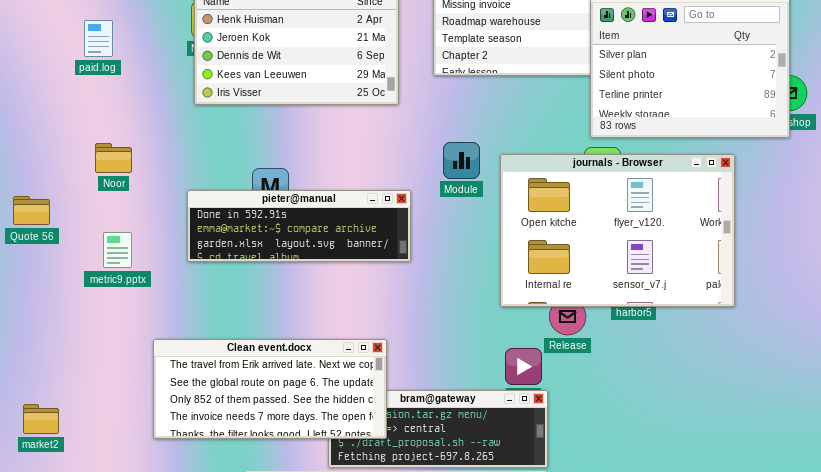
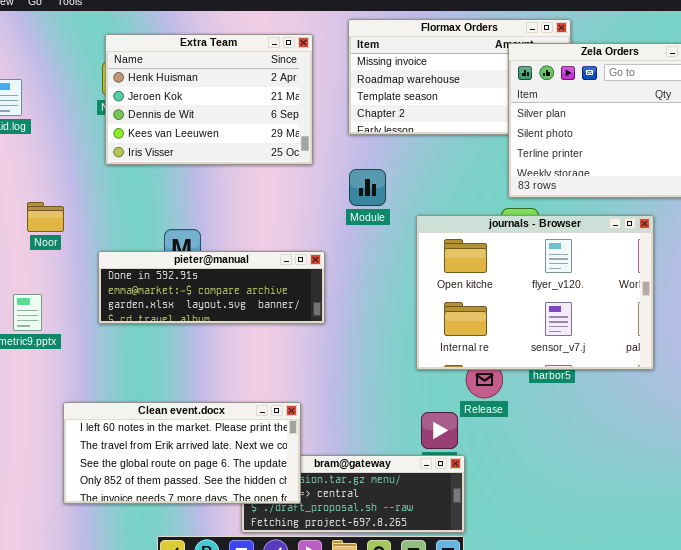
Module: [443,142,480,179] -> [349,169,386,206], moved
Noor: [95,143,132,173] -> [27,202,64,232], moved
Clean event.docx: [153,339,387,439] -> [63,402,301,504], scrolled up 1 row

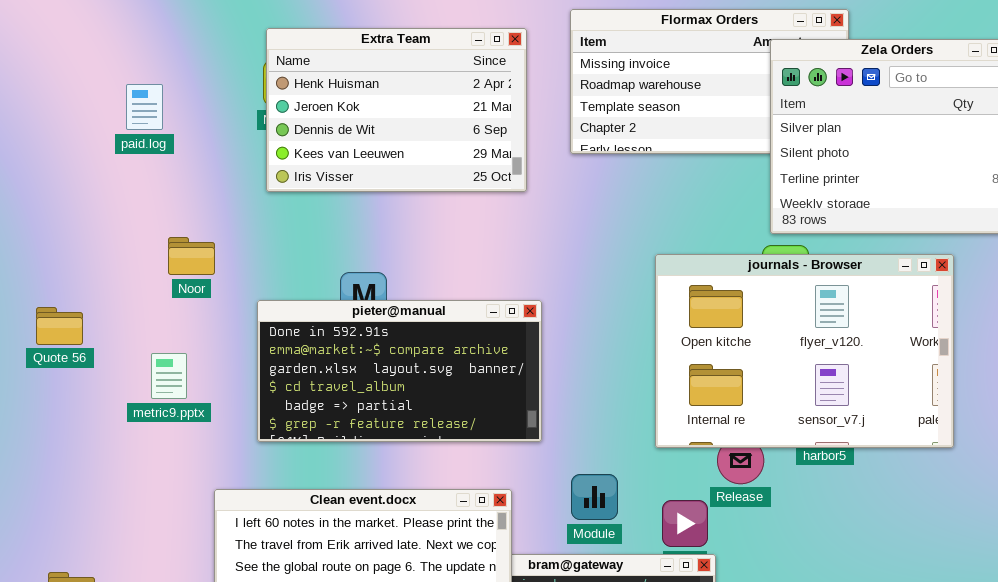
Module: [349,169,386,206] -> [571,474,618,520], moved
pieter@manual: [98,251,325,324] -> [257,300,542,442], resized

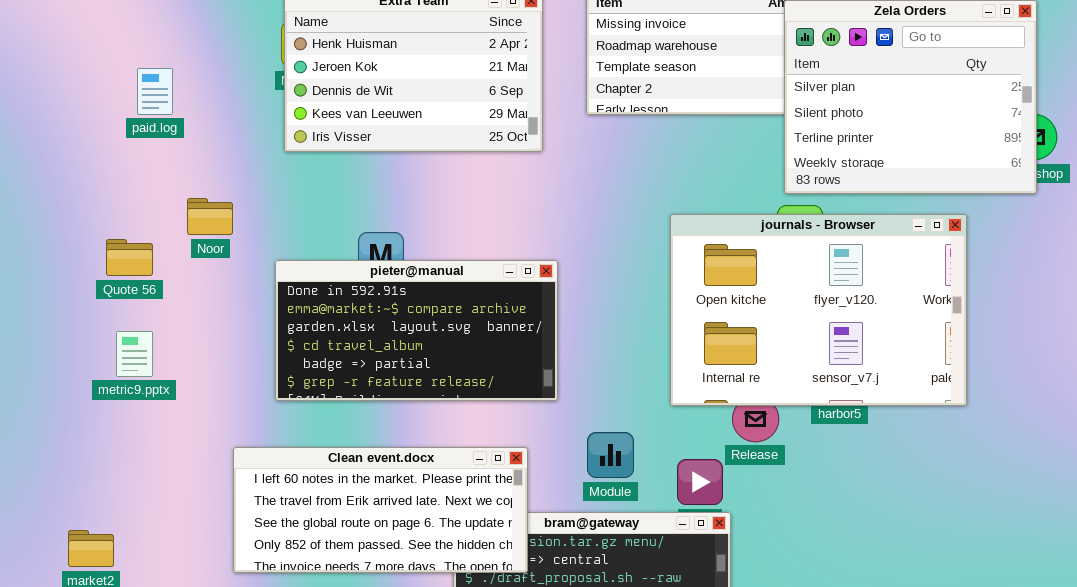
paid.log: [126,84,163,130] -> [137,68,173,115], moved
Quote 56: [36,307,83,345] -> [106,239,153,276], moved
metric9.pptx: [151,353,187,399] -> [116,331,153,377], moved

